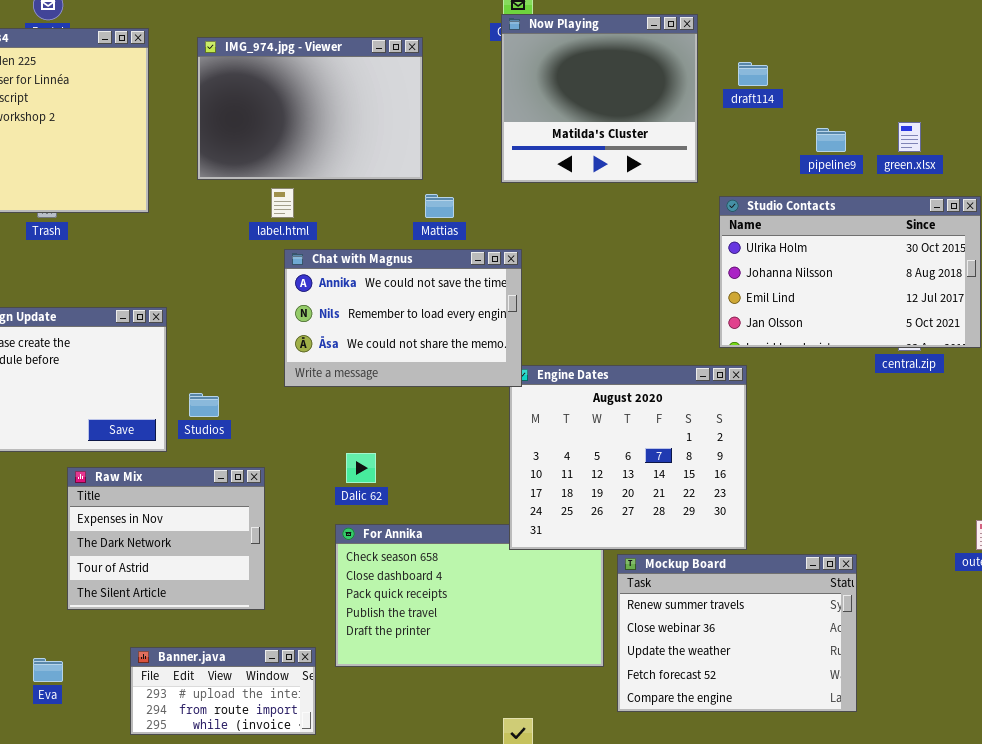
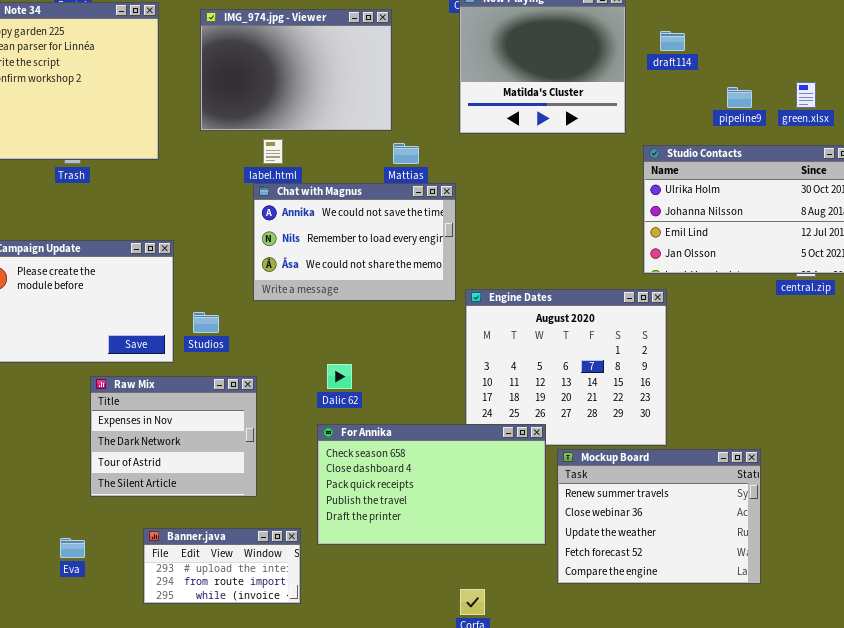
Chat with Magnus: [284,249,522,387] -> [253,183,456,301], moved
For Annika: [335,524,604,667] -> [317,424,546,545], raised

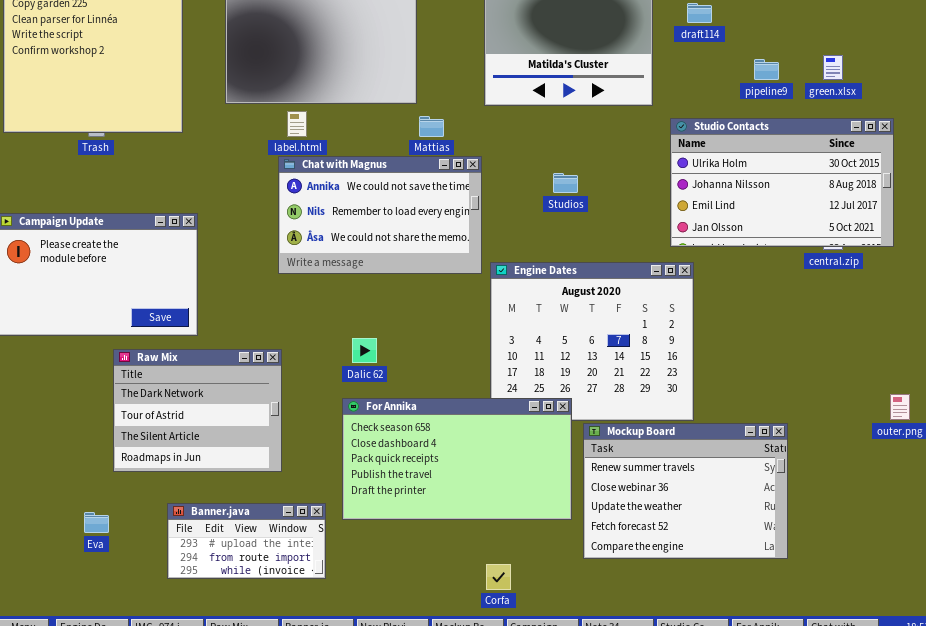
Studios: [193,312,219,333] -> [553,173,578,193], moved
Raw Mix: [90,376,257,497] -> [113,349,282,472], scrolled down 1 row

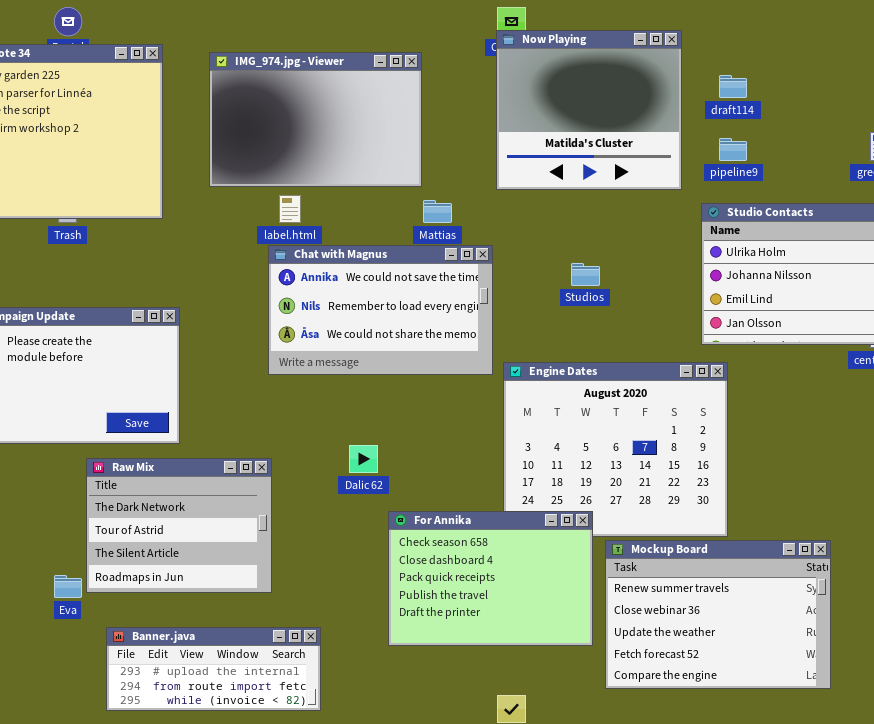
pipeline9: [754,59,779,80] -> [719,138,747,161], moved
For Annika: [342,398,572,520] -> [388,511,593,646], resized
Banner.java: [167,503,326,579] -> [106,627,321,711], resized
Eva: [84,512,109,533] -> [54,575,82,598], moved

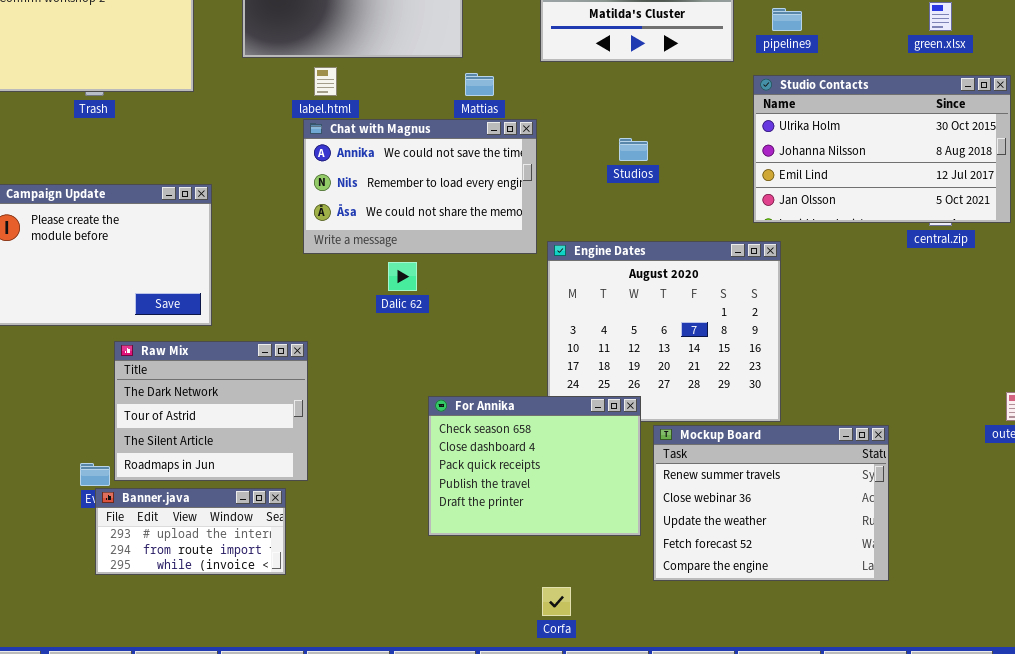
Dalic 62: [349,445,378,473] -> [388,262,417,291], moved
Banner.java: [106,627,321,711] -> [95,488,286,575], moved, resized

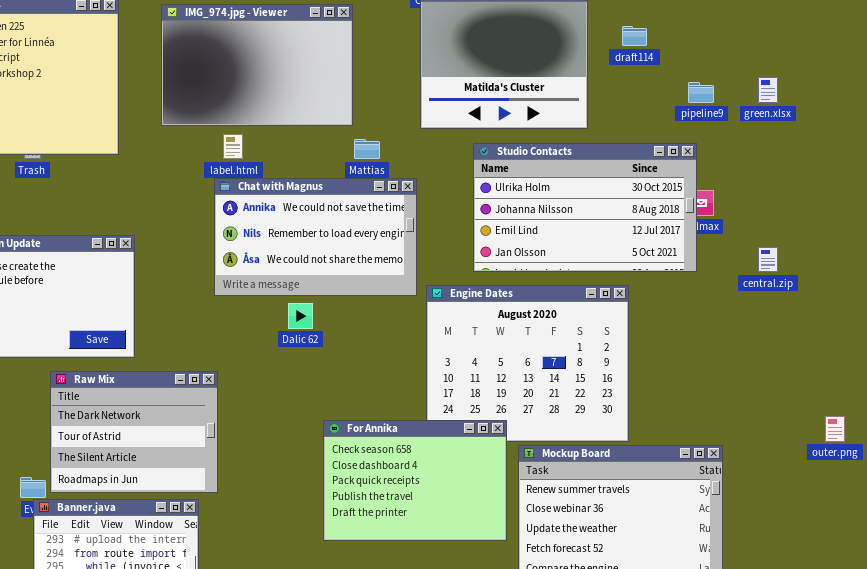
pipeline9: [772,8,802,31] -> [688,82,714,103], moved
Studio Contacts: [753,75,1011,223] -> [473,143,697,272], moved

